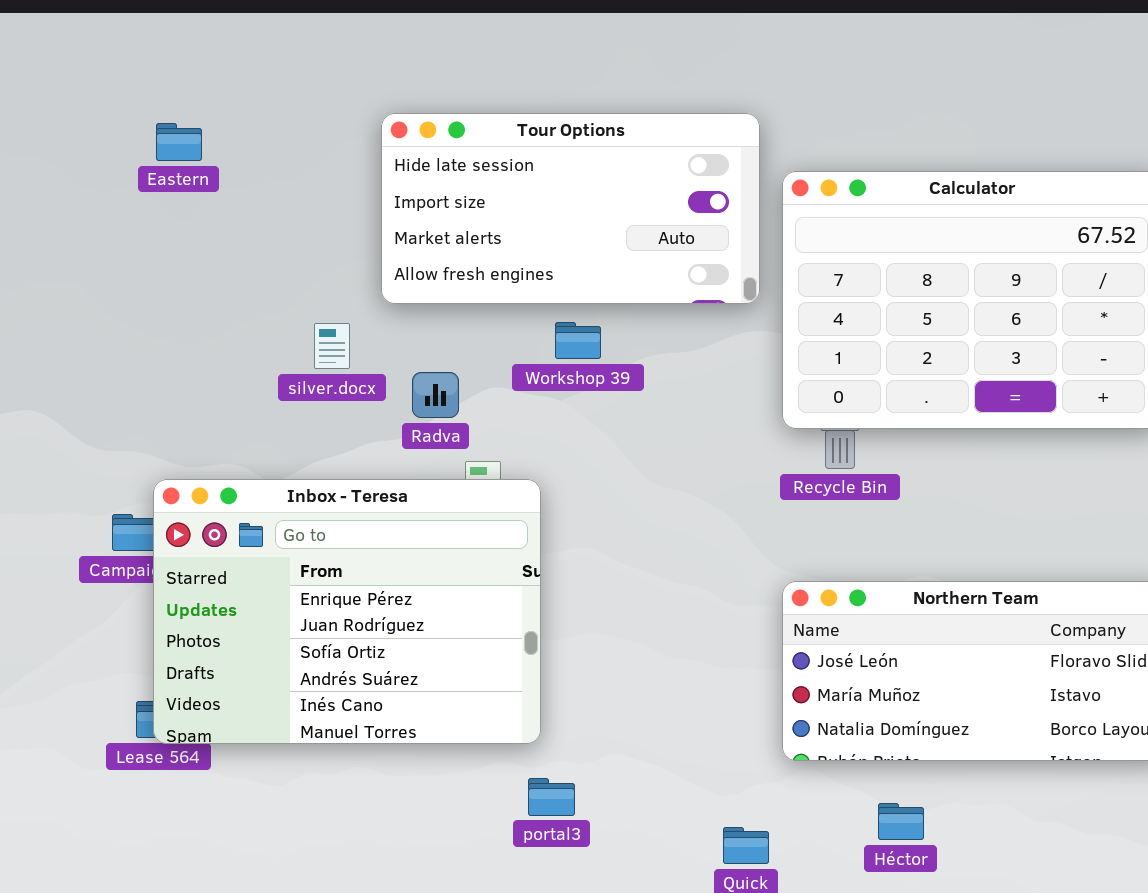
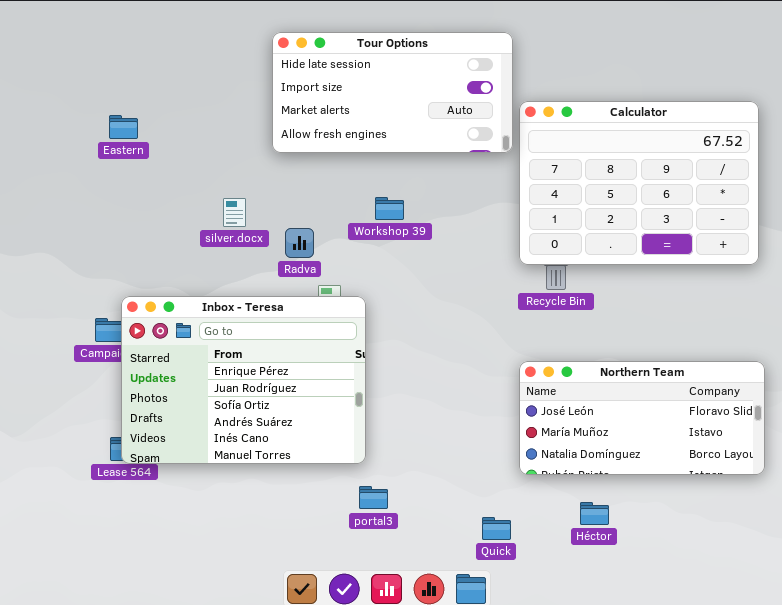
Tour Options: [381,113,760,304] -> [272,32,513,153], moved
Eastern: [156,123,202,161] -> [109,115,138,139], moved

